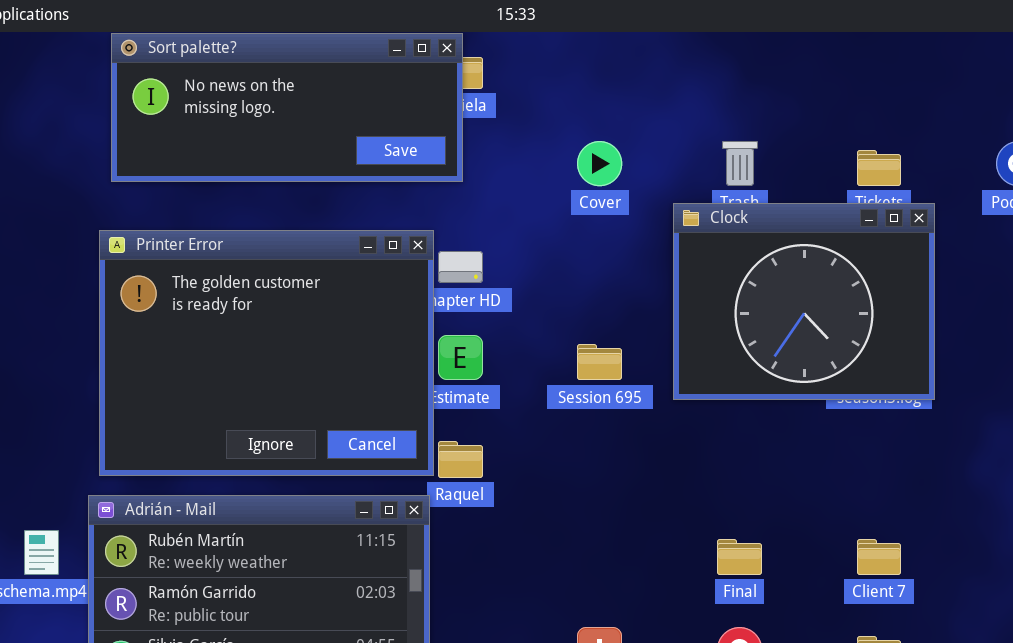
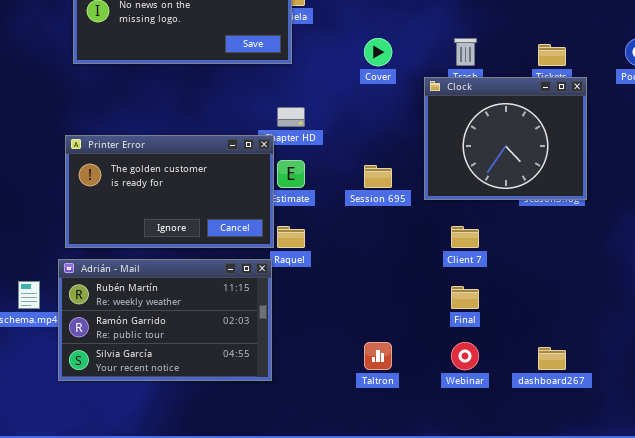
Printer Error: [99,230,434,476] -> [65,135,274,248], resized
Client 7: [857,539,901,575] -> [451,226,479,248], moved

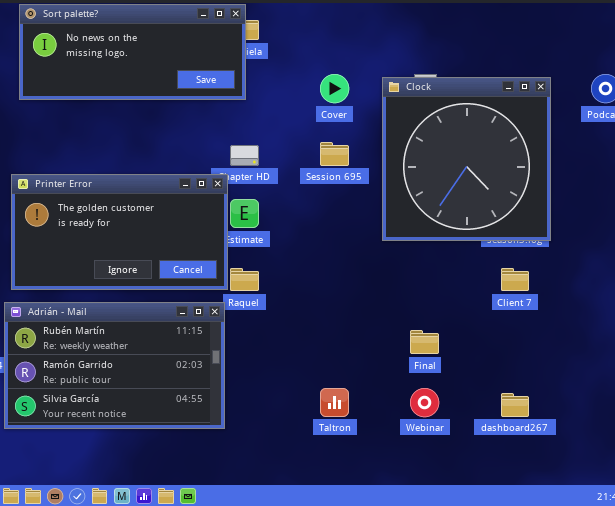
Clock: [424,77,587,200] -> [382,77,551,241], resized
Session 695: [364,165,392,188] -> [320,142,349,166], moved
Client 7: [451,226,479,248] -> [501,268,529,291], moved

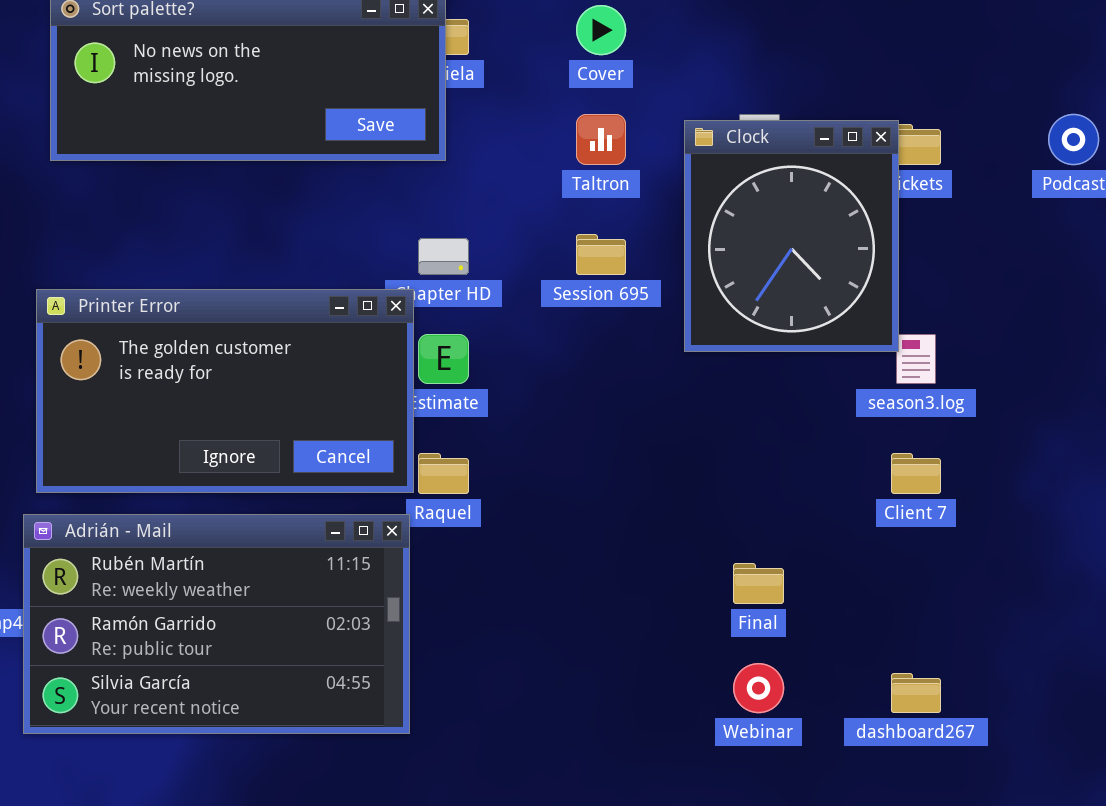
Cover: [320,74,349,103] -> [576,5,626,55], moved
Clock: [382,77,551,241] -> [684,120,899,352], resized
Taltron: [320,388,349,417] -> [576,114,626,165], moved

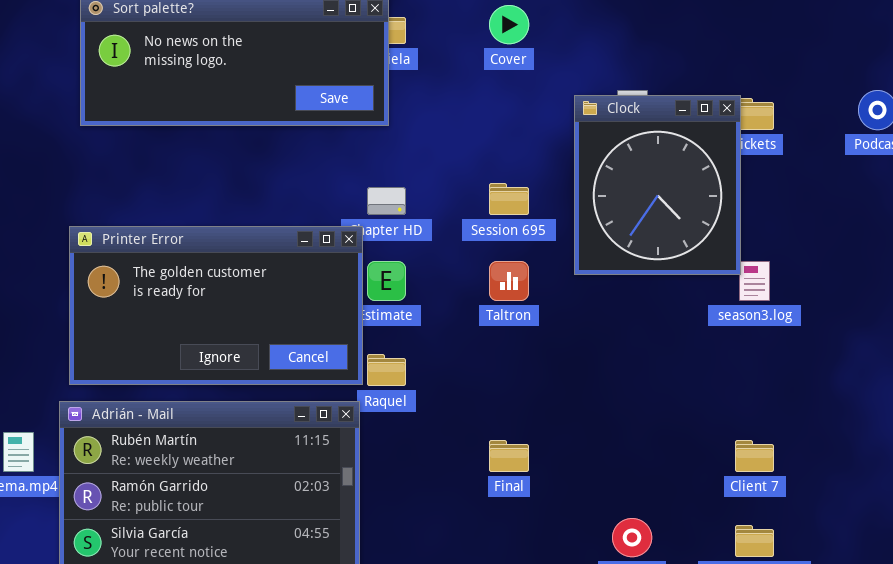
Taltron: [576,114,626,165] -> [489,261,529,301], moved
Client 7: [891,453,941,494] -> [735,440,774,472], moved
Final: [733,563,784,604] -> [489,440,529,472], moved

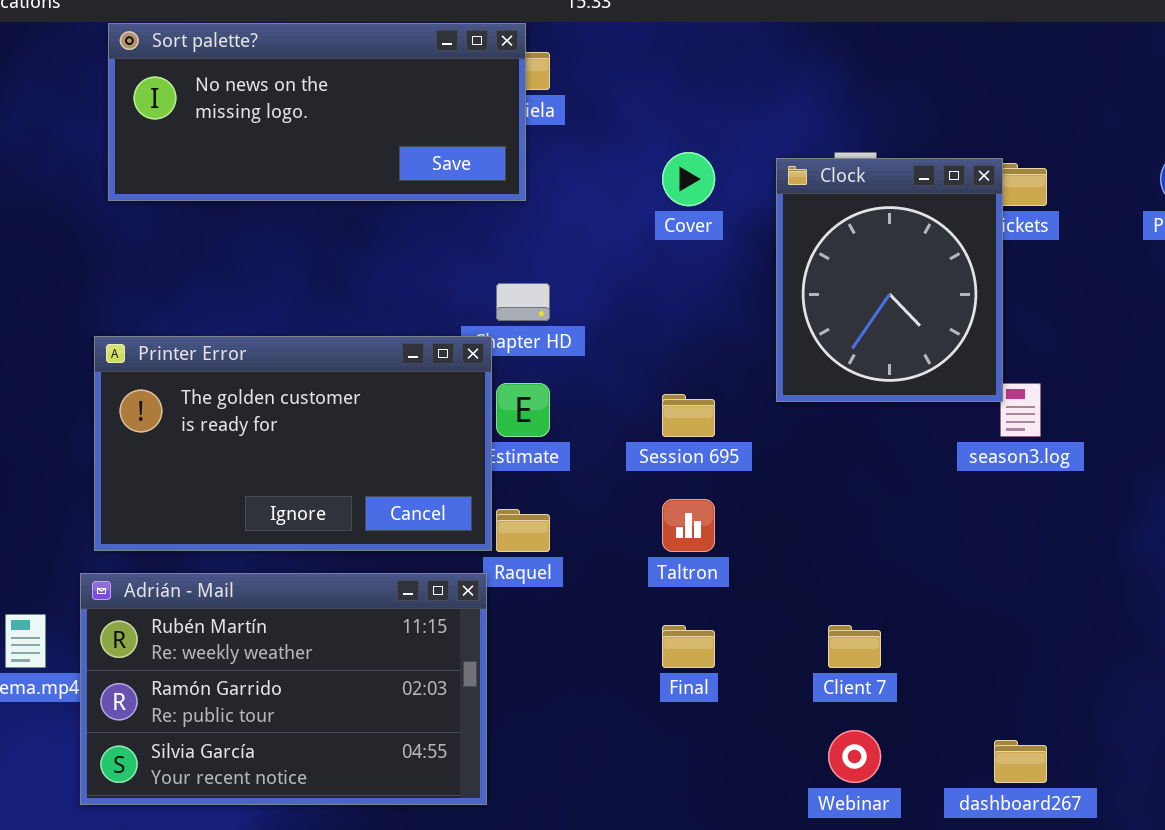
Cover: [489,5,529,44] -> [662,152,715,206], moved
Session 695: [489,183,529,215] -> [662,394,715,437], moved
Taltron: [489,261,529,301] -> [662,499,715,552], moved
Client 7: [735,440,774,472] -> [828,625,881,668], moved

